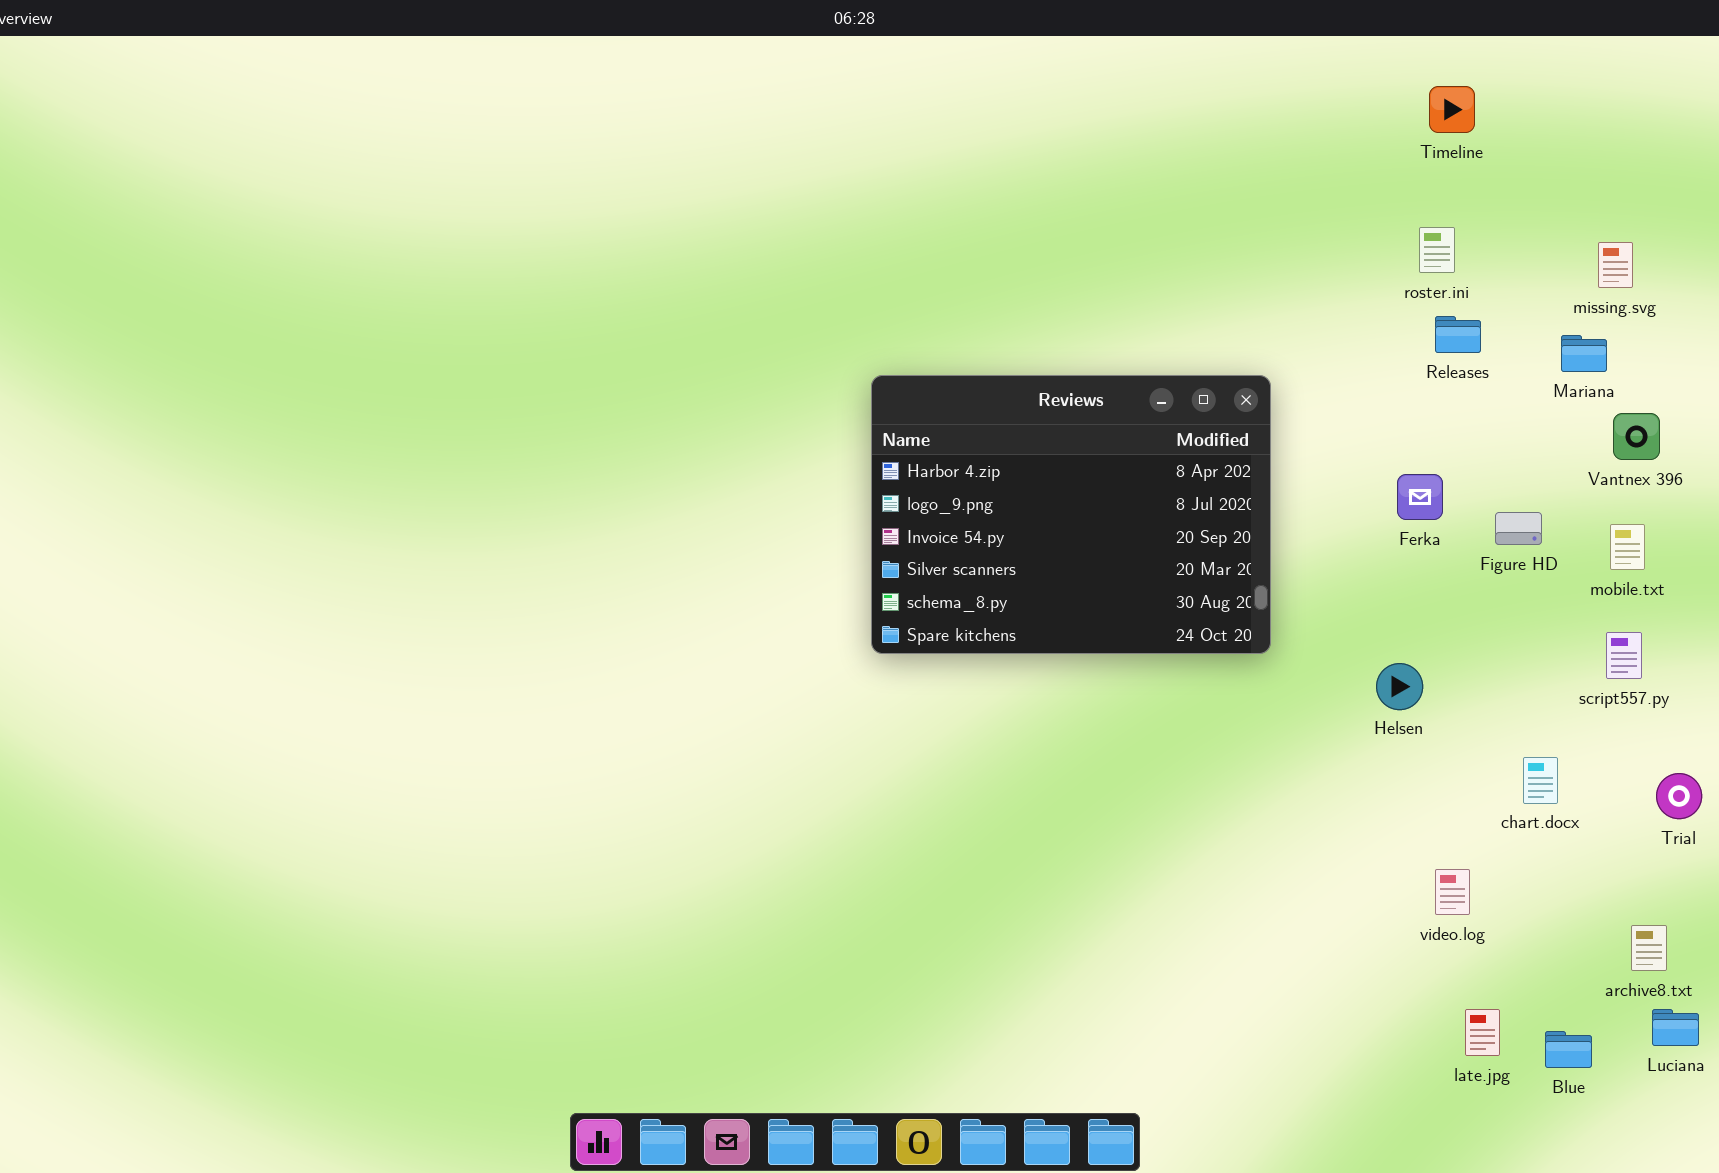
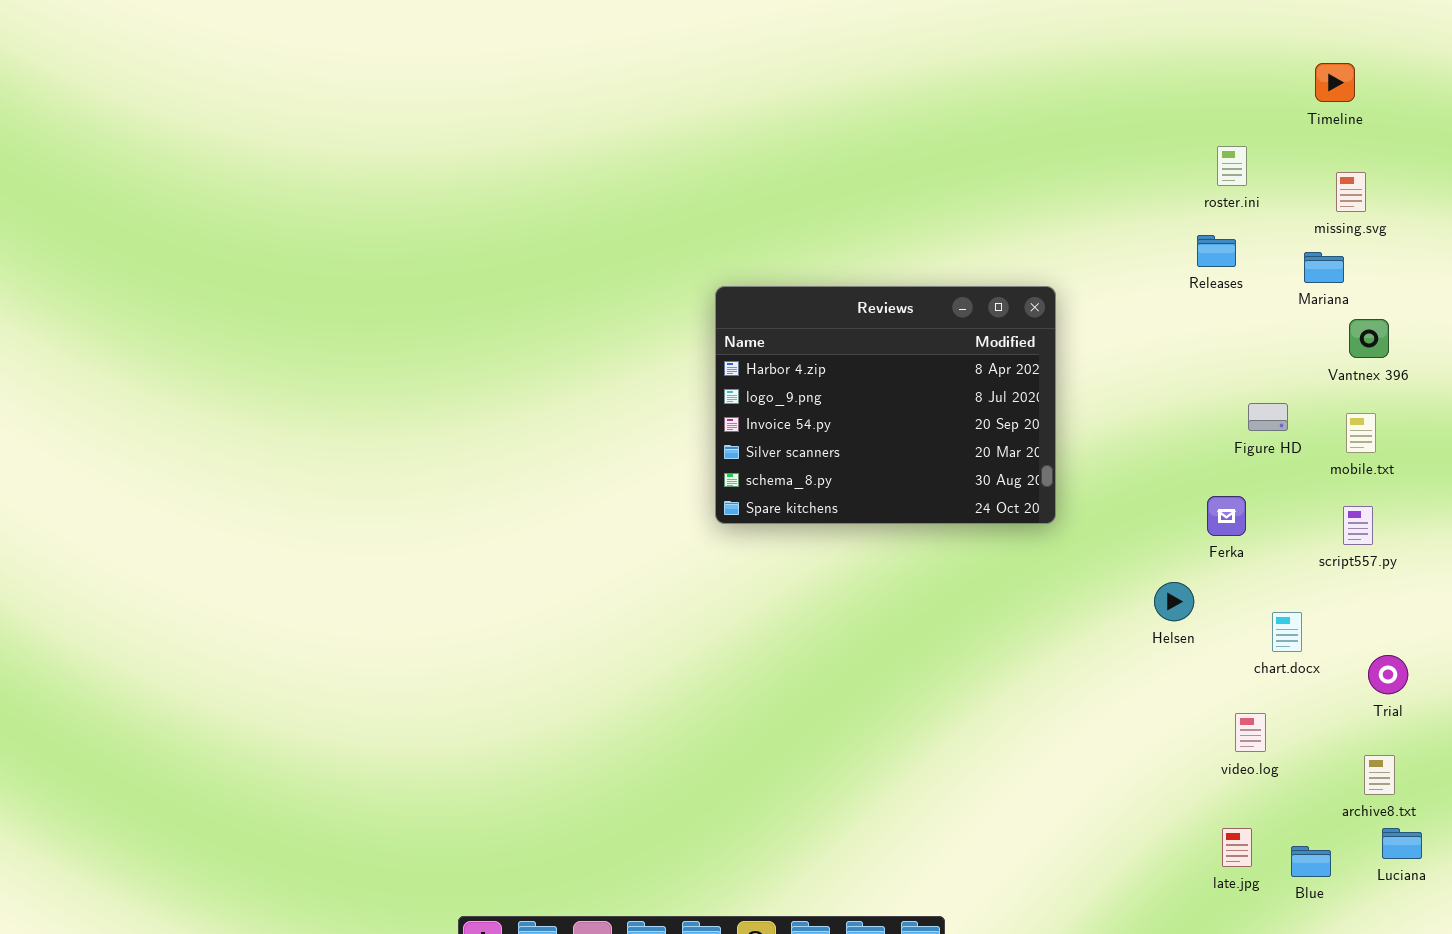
Timeline: [1429,86,1475,133] -> [1315,63,1355,102], moved
roster.ini: [1419,227,1455,273] -> [1217,146,1247,186], moved
Ferka: [1397,474,1443,520] -> [1207,496,1246,536], moved
Helsen: [1376,663,1423,710] -> [1154,582,1194,621], moved
Trial: [1656,773,1702,819] -> [1368,655,1408,694], moved
video.log: [1435,869,1470,915] -> [1235,713,1266,752], moved

